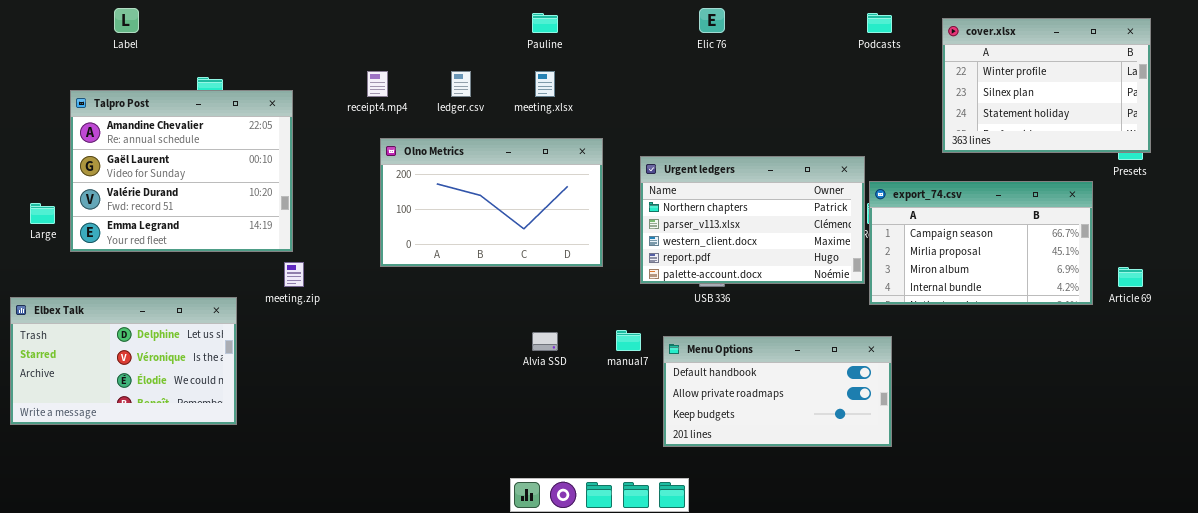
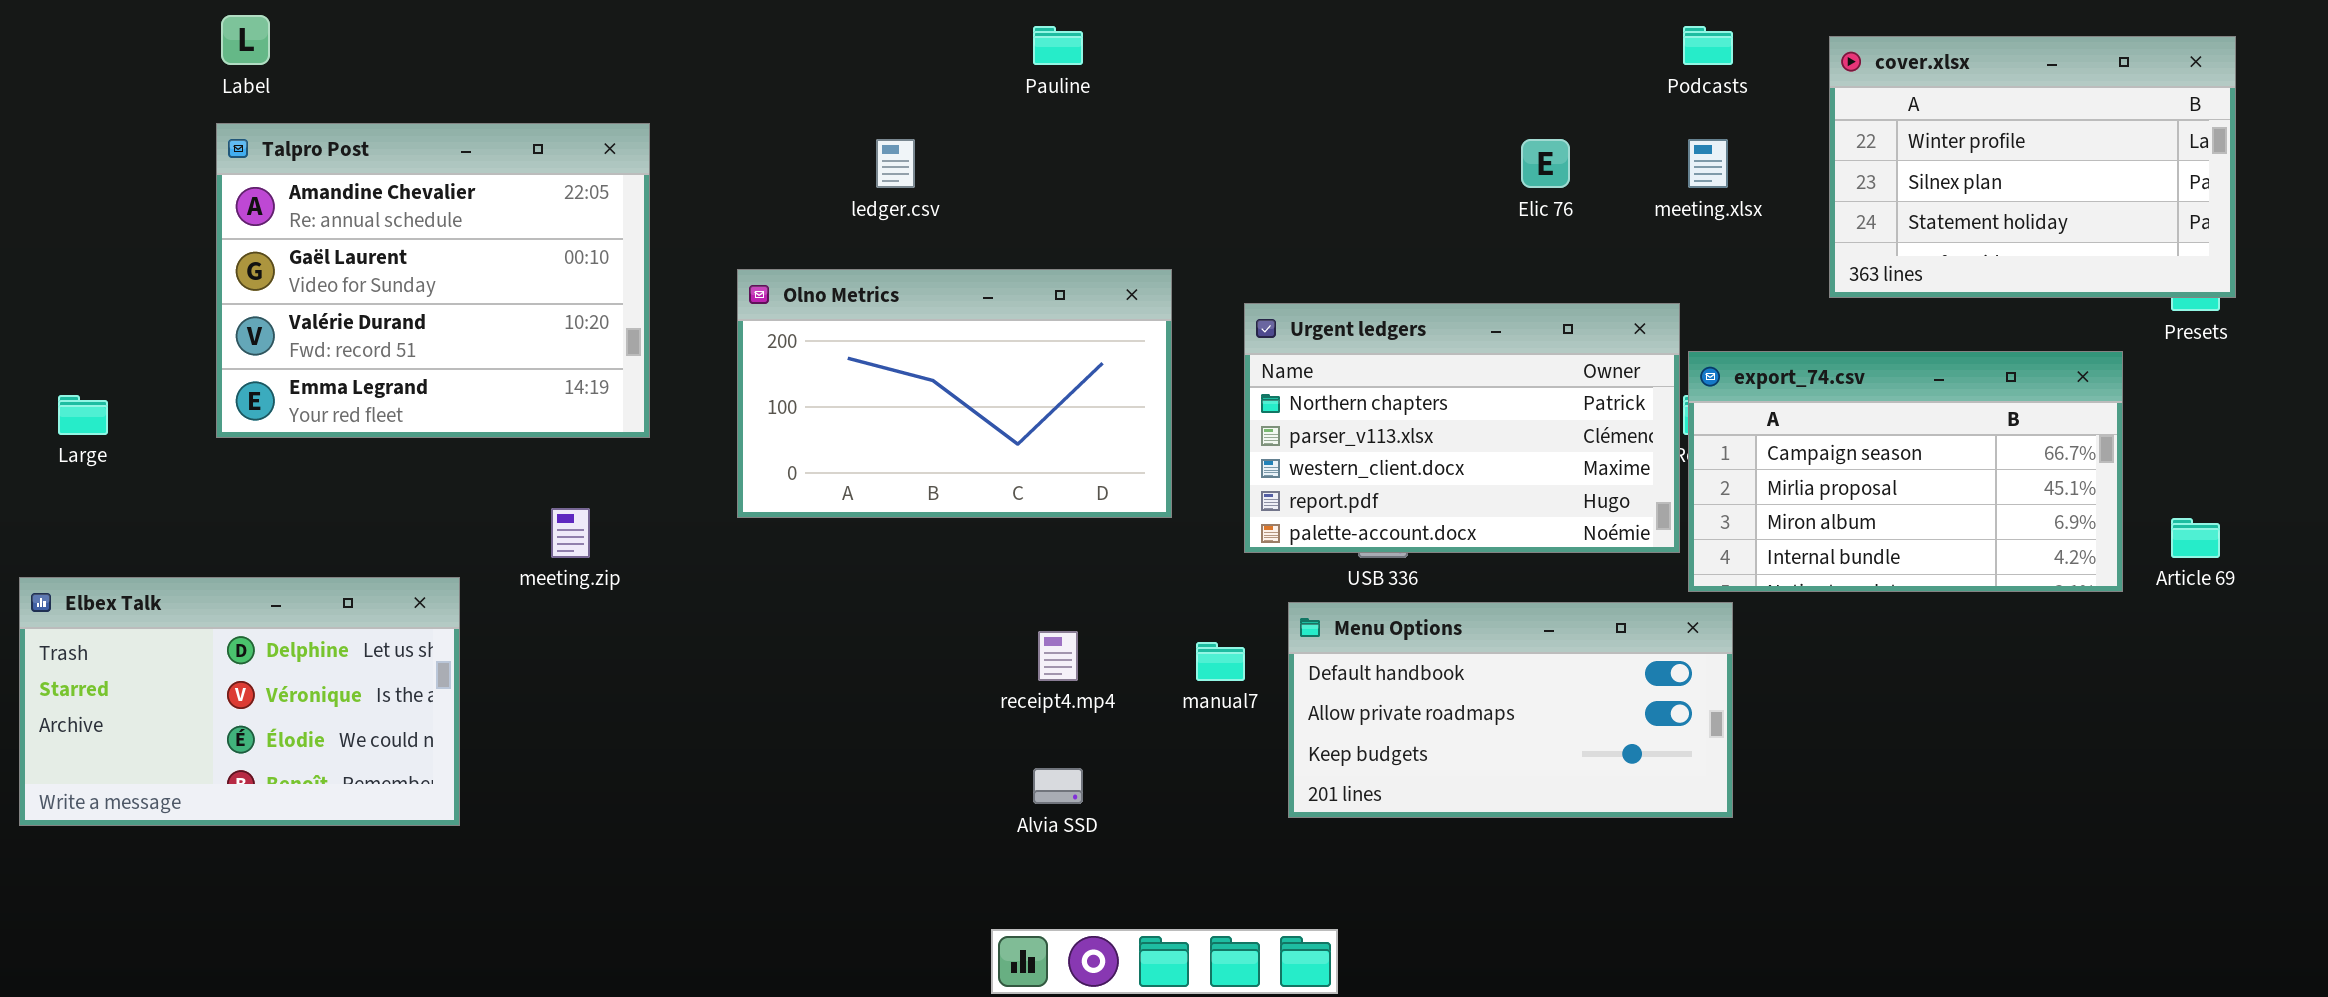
Elic 76: [699,8,725,33] -> [1521,139,1570,188], moved
receipt4.mp4: [367,71,388,97] -> [1038,631,1078,681], moved
meeting.xlsx: [535,71,555,97] -> [1688,139,1728,188], moved
Talpro Post: [70,90,293,252] -> [216,123,650,438], moved
Alvia SSD: [532,332,558,351] -> [1033,768,1083,804], moved
Menu Options: [663,336,892,447] -> [1288,602,1733,818], moved

